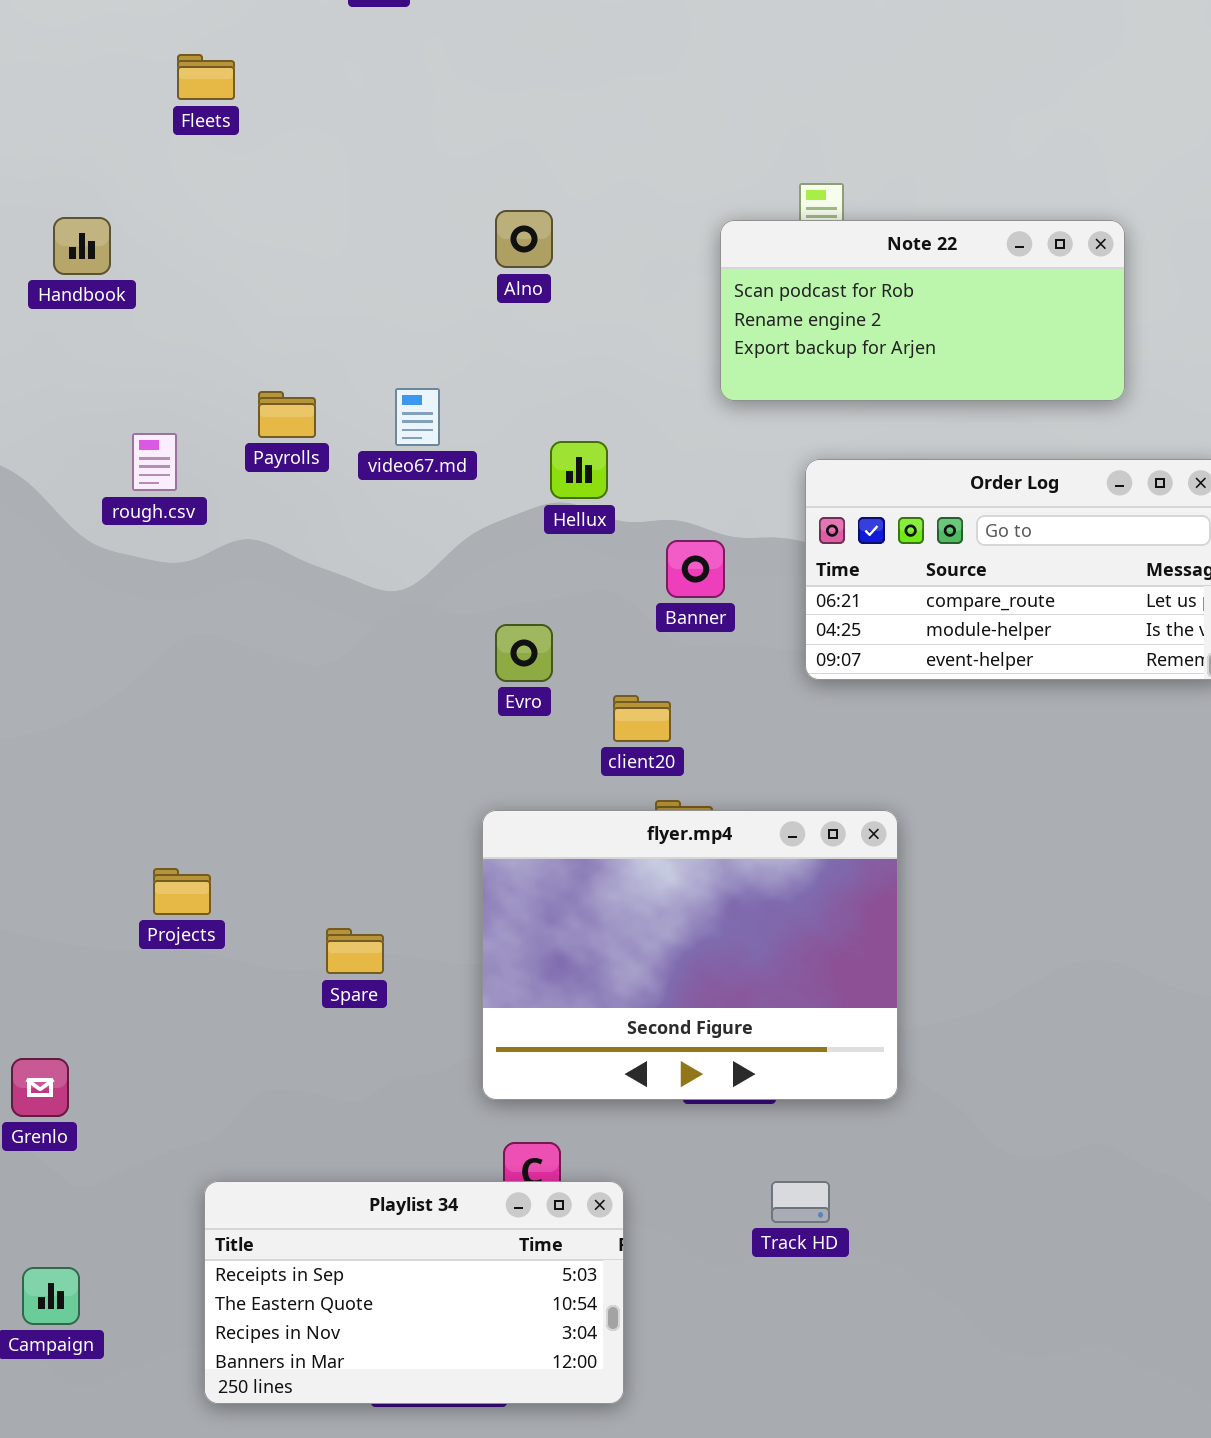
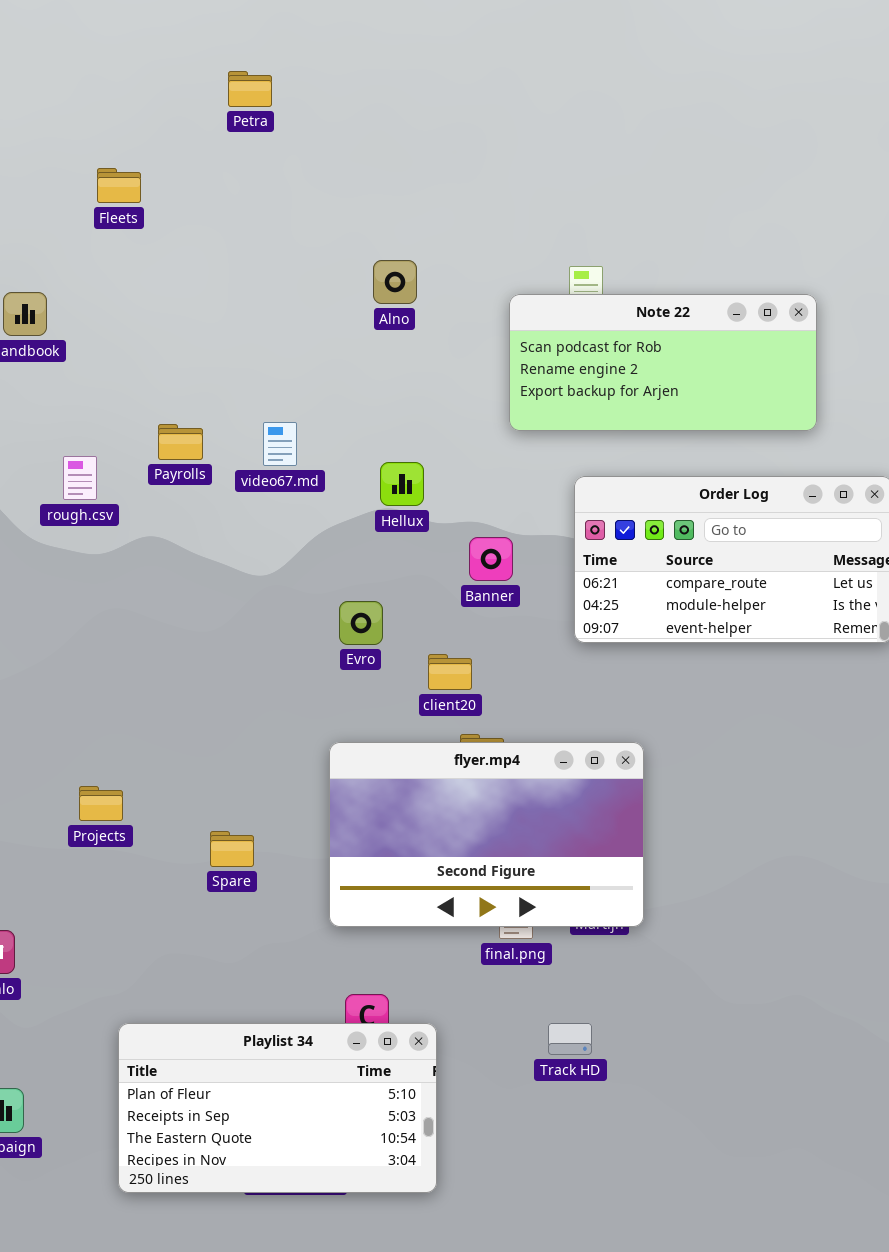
Alno: [495,210,553,268] -> [373,260,417,304], moved
flyer.mp4: [482,810,898,1100] -> [329,742,644,927], resized
Playlist 34: [204,1181,624,1404] -> [118,1023,437,1193], scrolled up 1 row

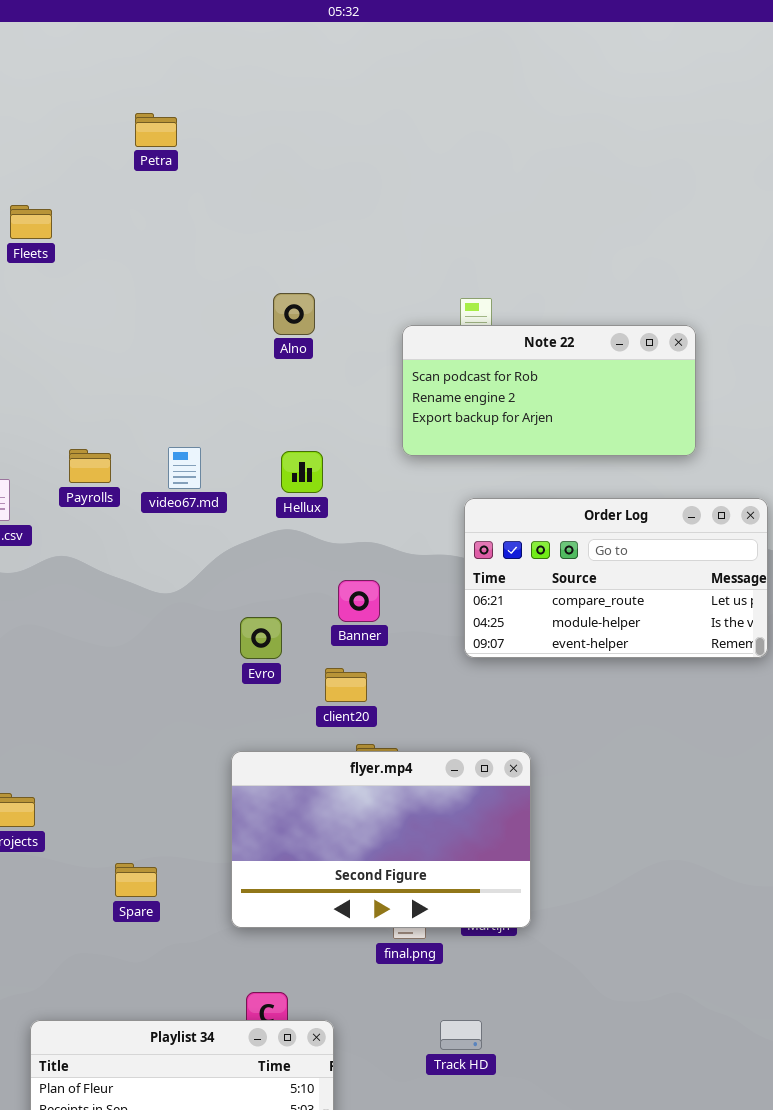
Hellux: [380,462,424,506] -> [281,451,323,493], moved
Banner: [469,537,513,581] -> [338,580,380,622], moved
Spare: [210,831,254,867] -> [115,863,157,897], moved

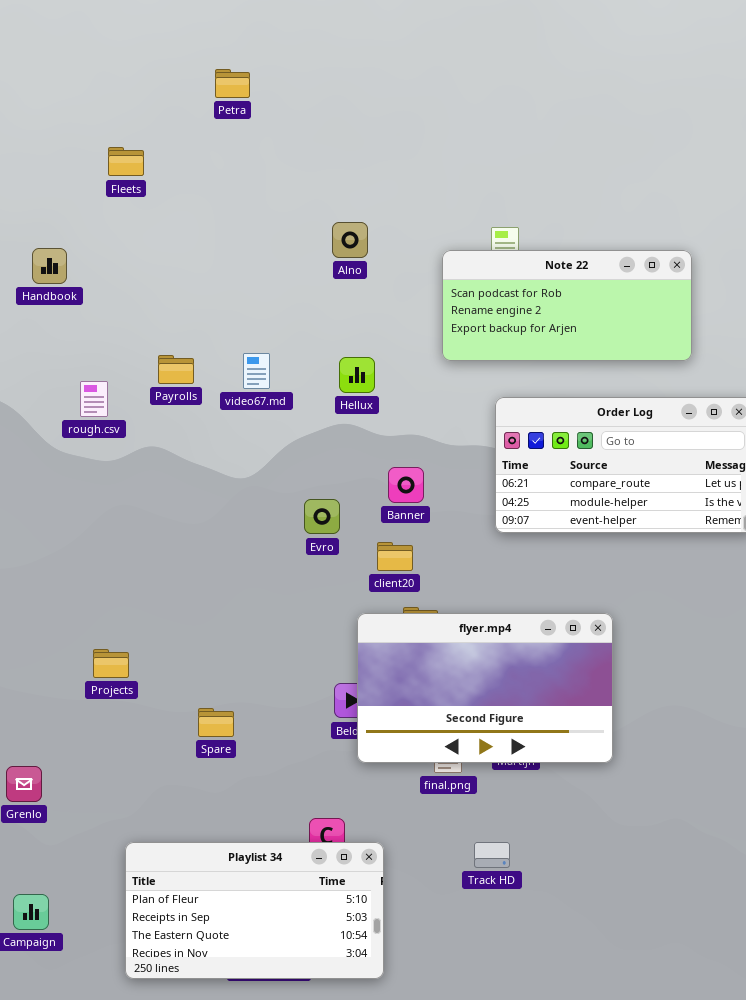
flyer.mp4: [231,751,531,928] -> [357,613,613,763], moved

